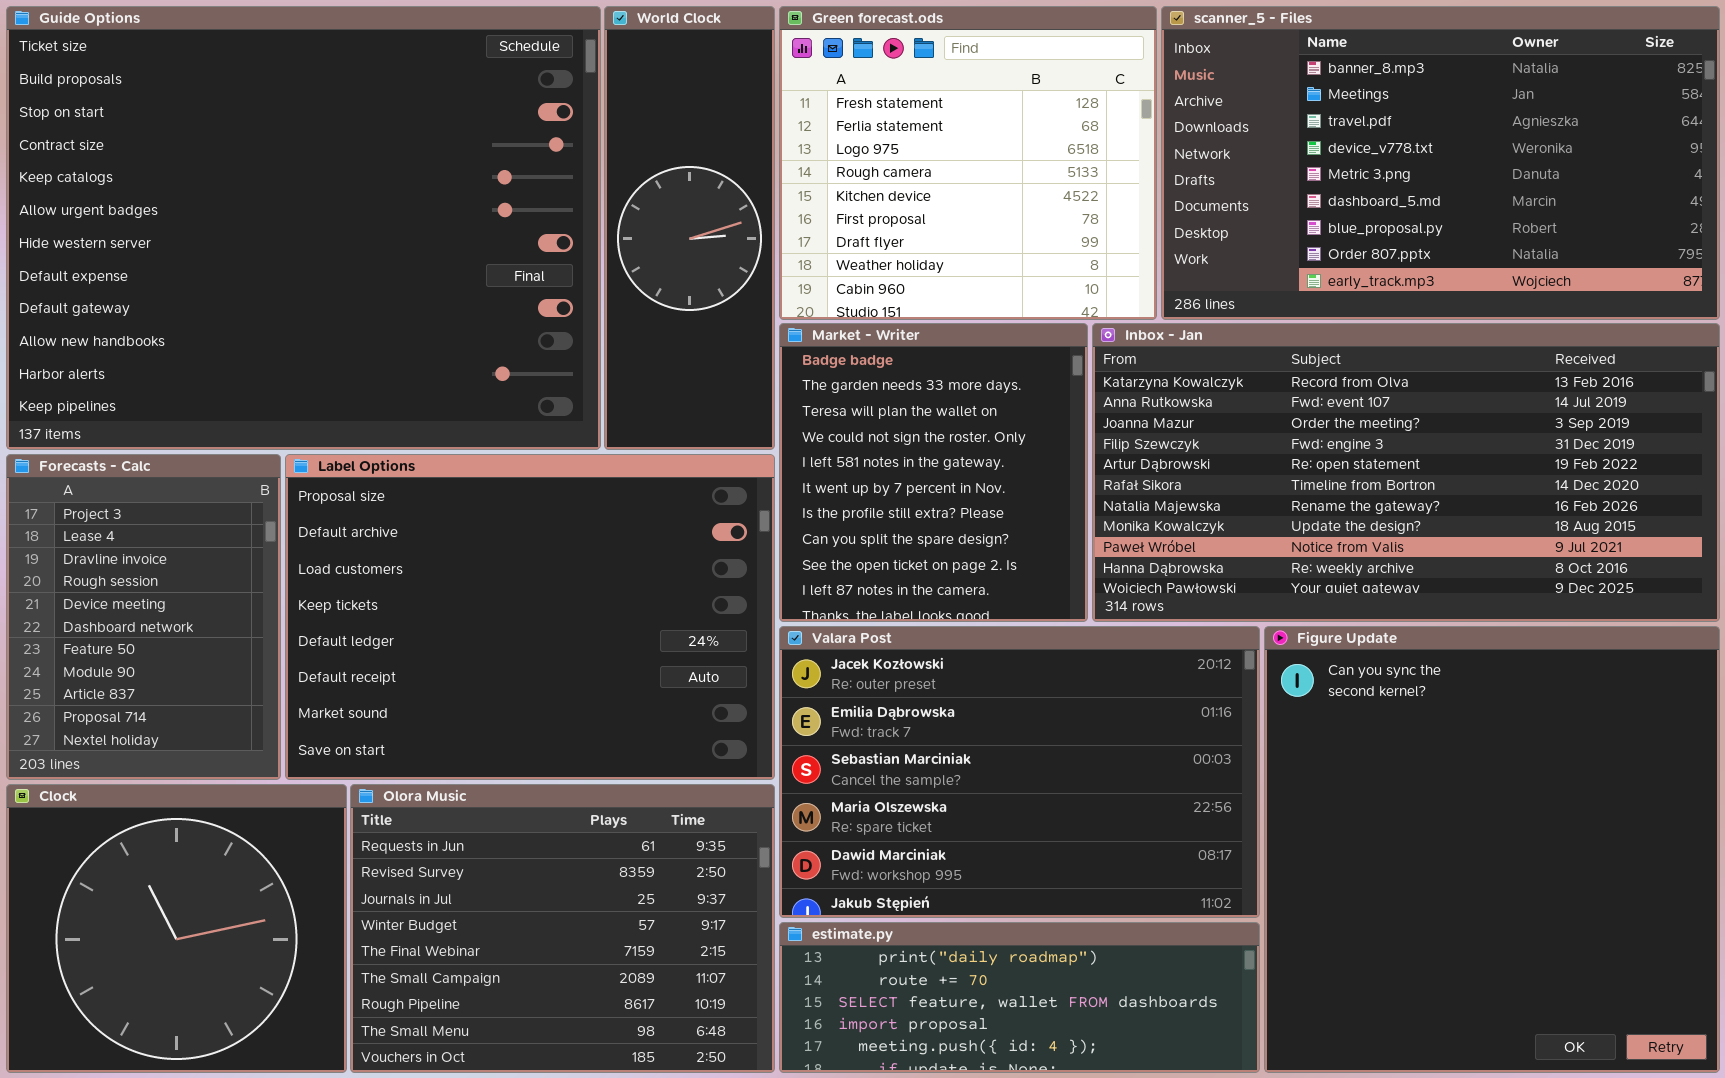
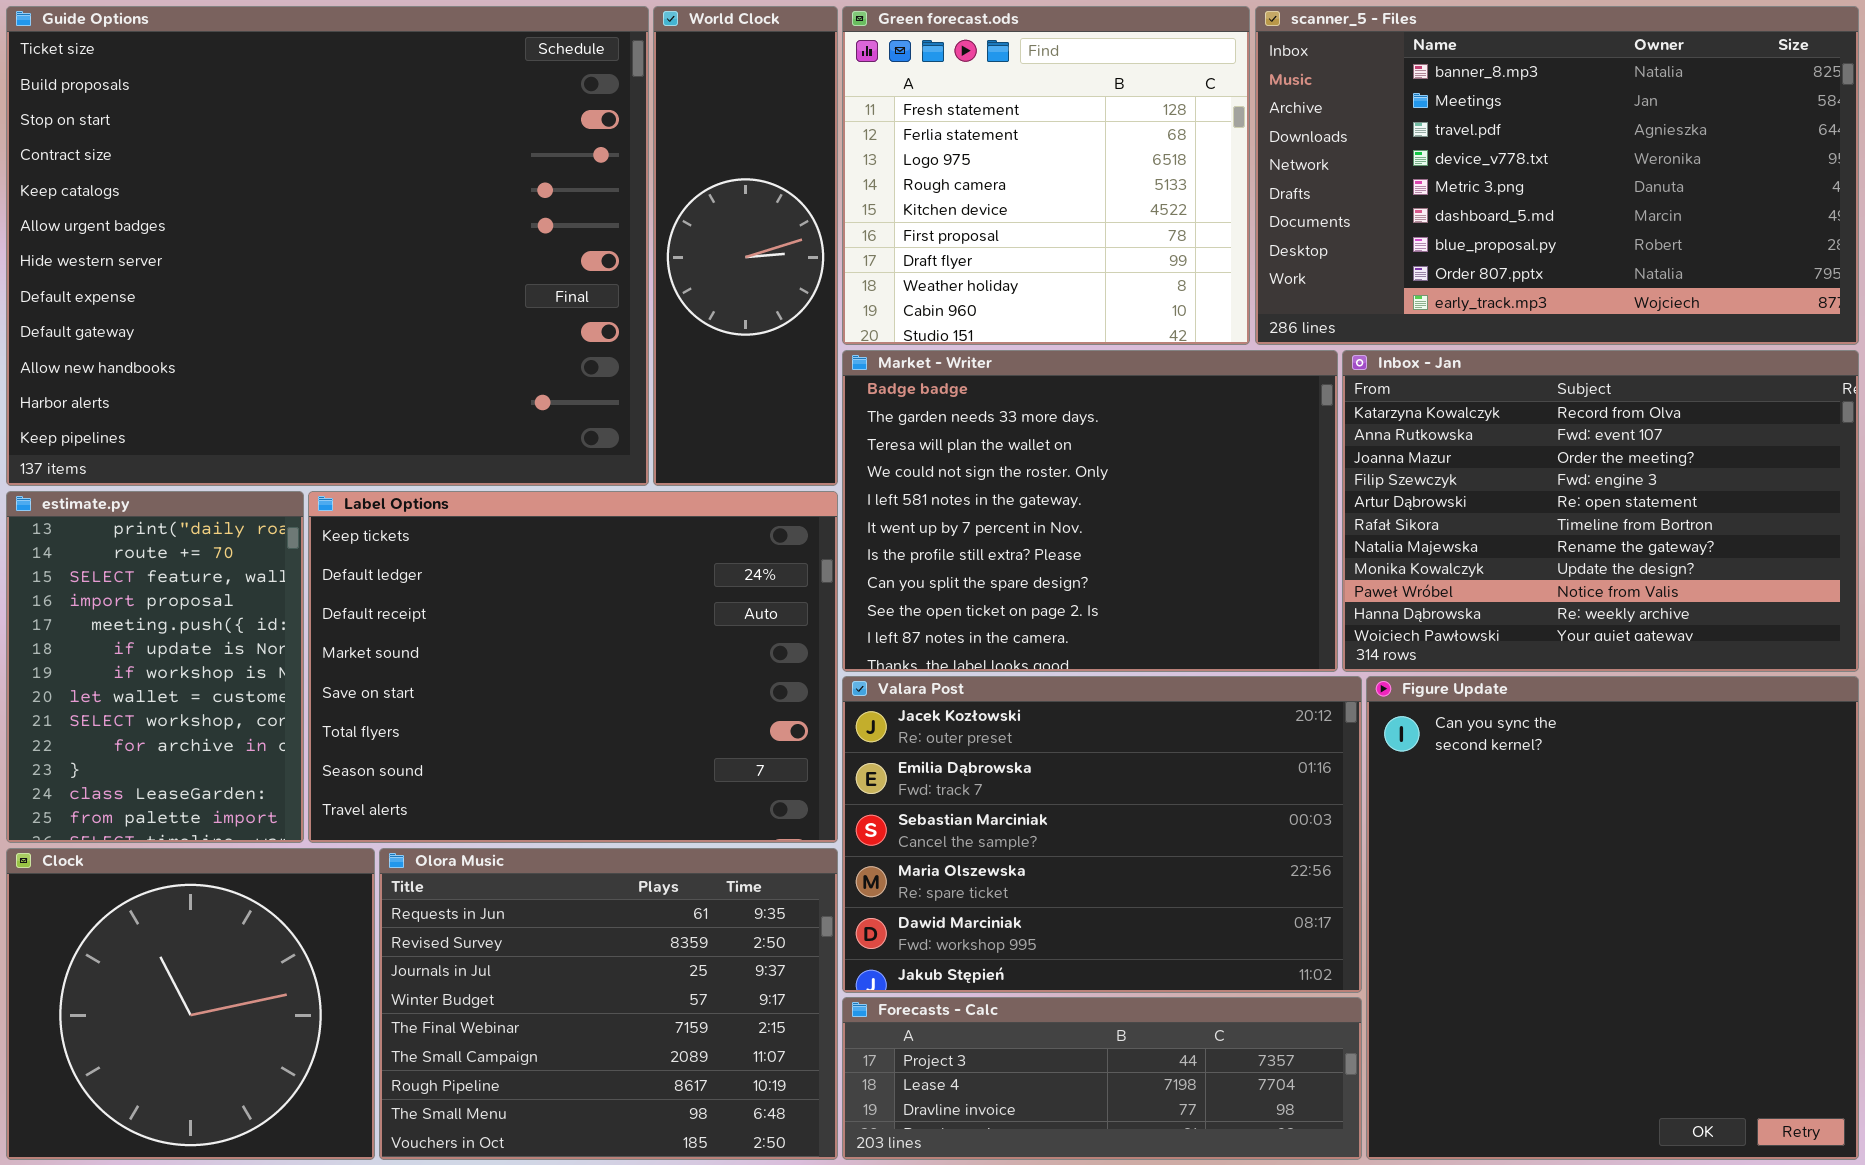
Market - Writer: [779,323,1088,622] -> [842,350,1338,672], resized
Inbox - Jan: [1092,323,1720,622] -> [1342,350,1859,672], resized
Forecasts - Calc: [6,454,281,780] -> [842,997,1362,1160], moved, resized
Label Options: [285,454,775,780] -> [308,491,838,843], scrolled down 3 rows
estimate.py: [779,922,1260,1073] -> [6,491,304,843], moved, resized

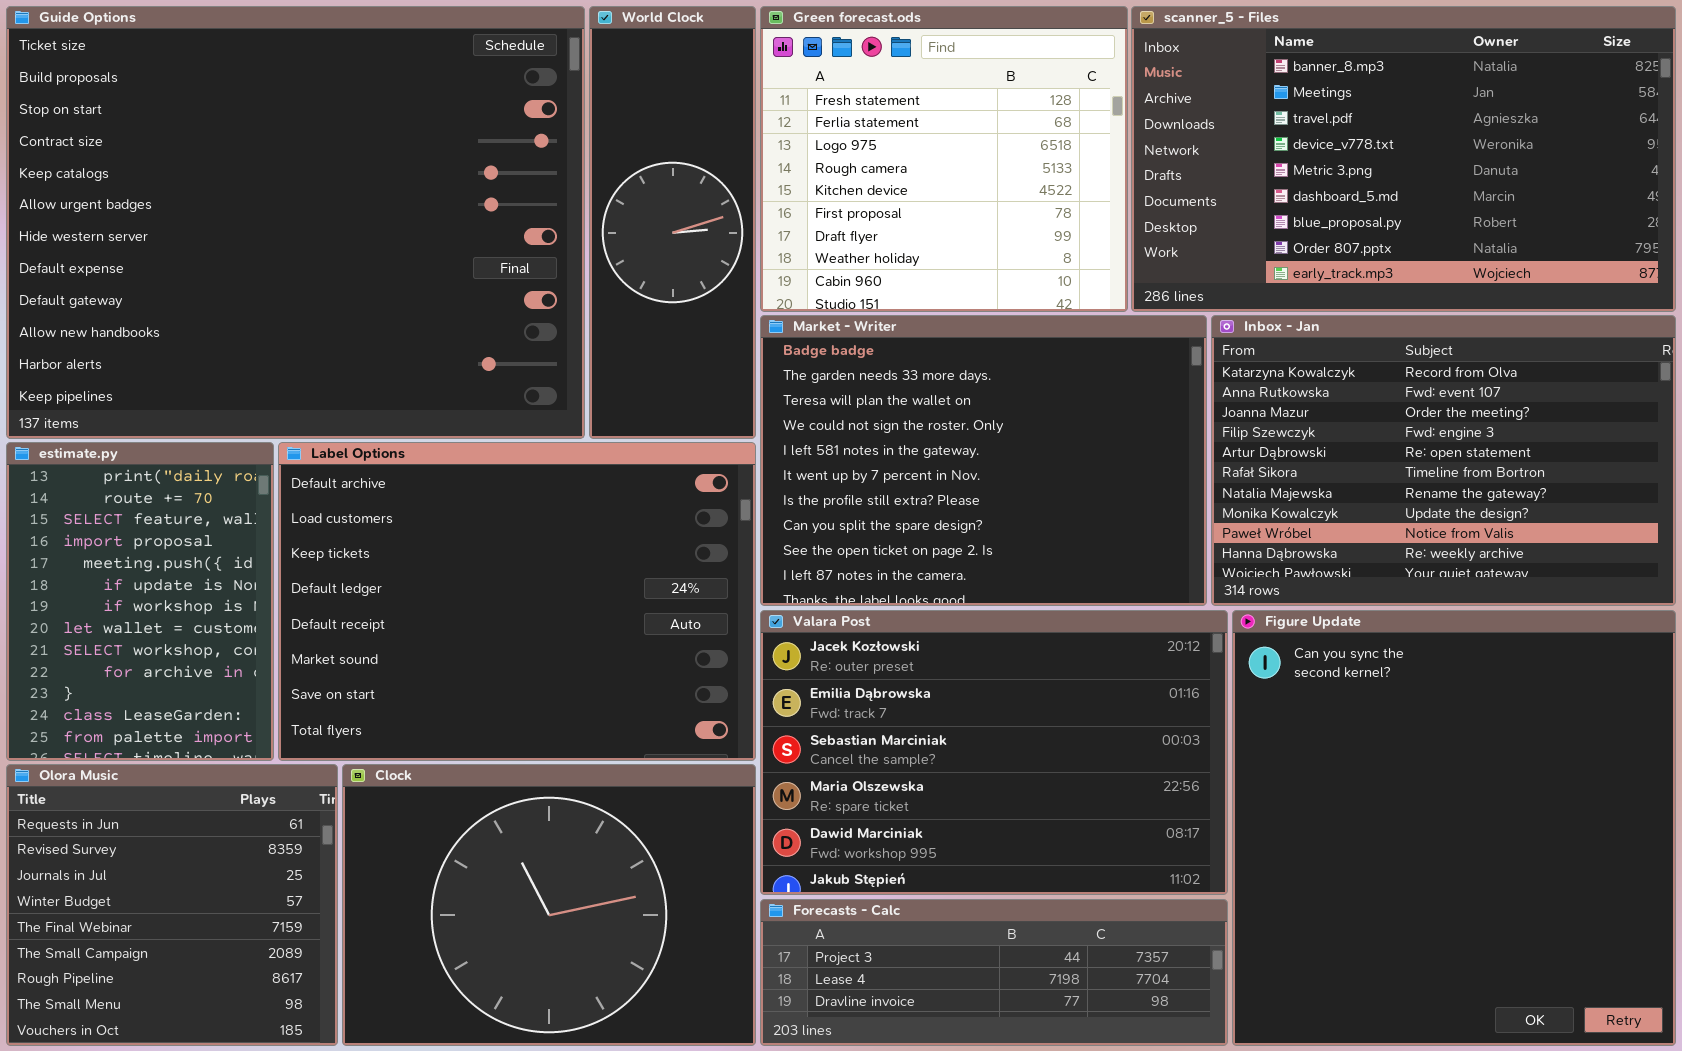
Label Options: [308,491,838,843] -> [278,442,756,761], scrolled up 2 rows
Clock: [6,848,375,1160] -> [342,764,756,1046], moved, resized
Olora Music: [379,848,838,1160] -> [6,764,338,1046], moved, resized

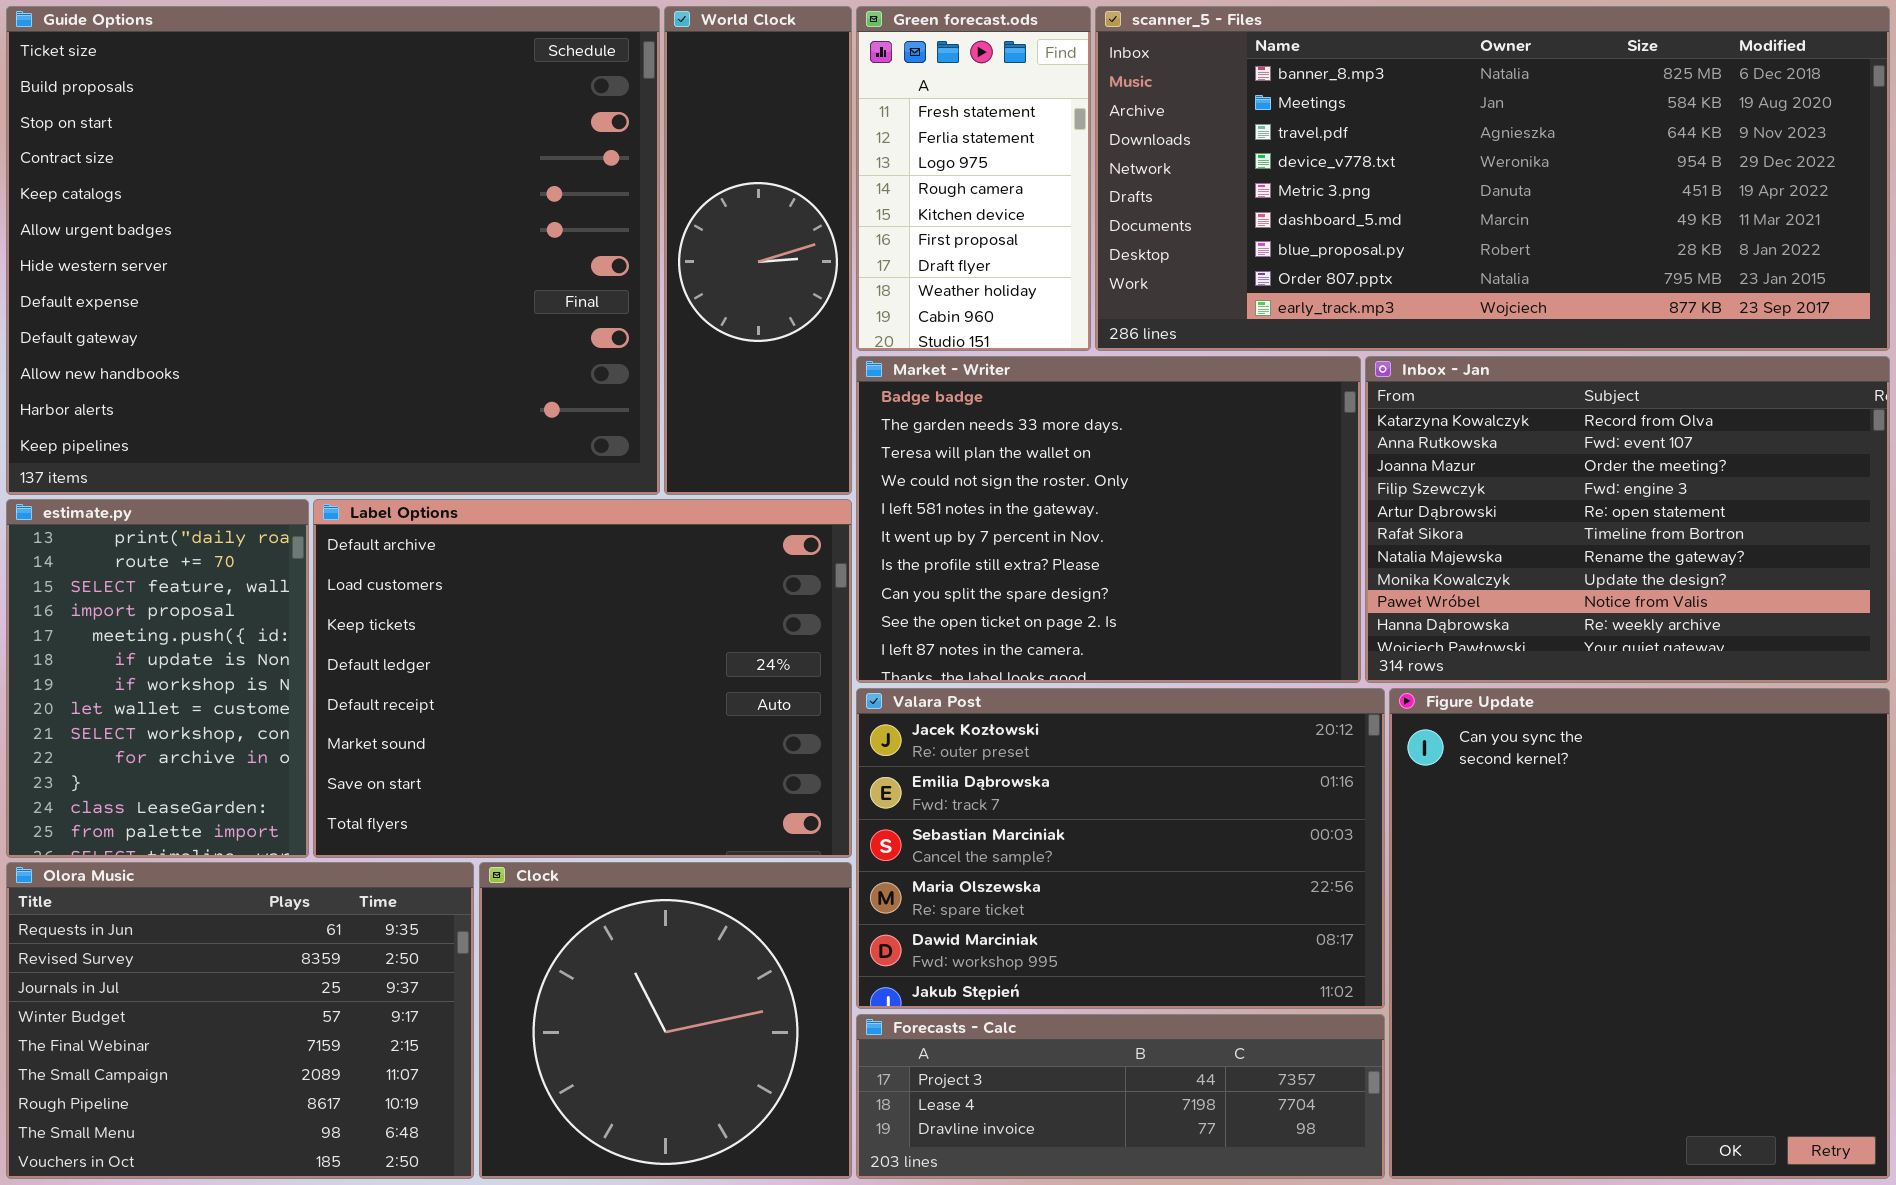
Green forecast.ods: [760,6,1128,312] -> [856,6,1091,351], resized
scanner_5 - Files: [1131,6,1676,312] -> [1095,6,1890,351], resized
Olora Music: [6,764,338,1046] -> [6,862,474,1179], resized
Clock: [342,764,756,1046] -> [479,862,852,1179], resized

